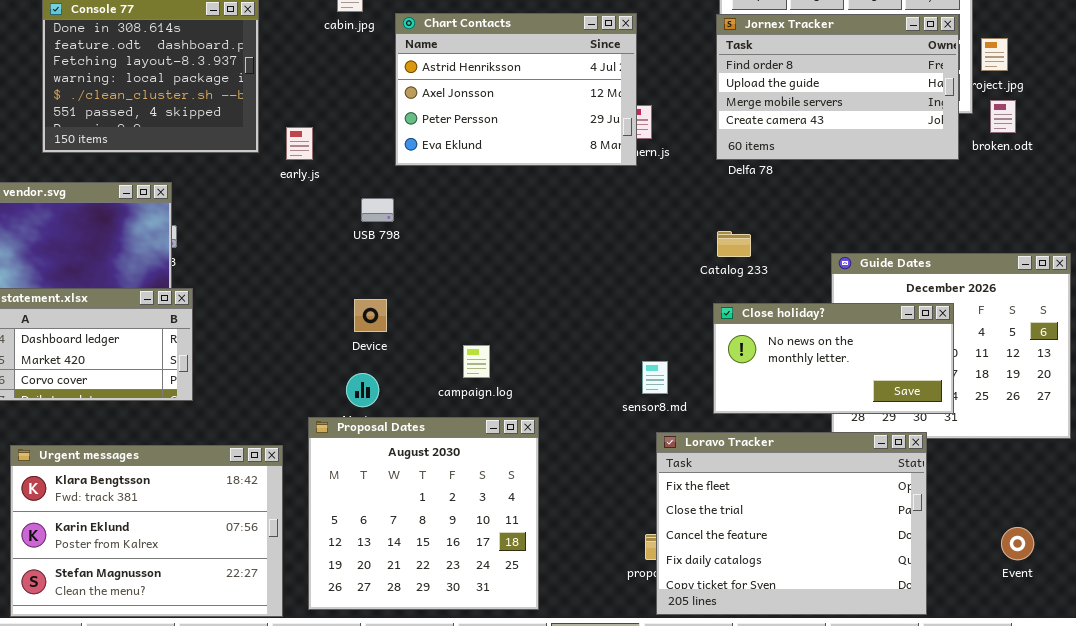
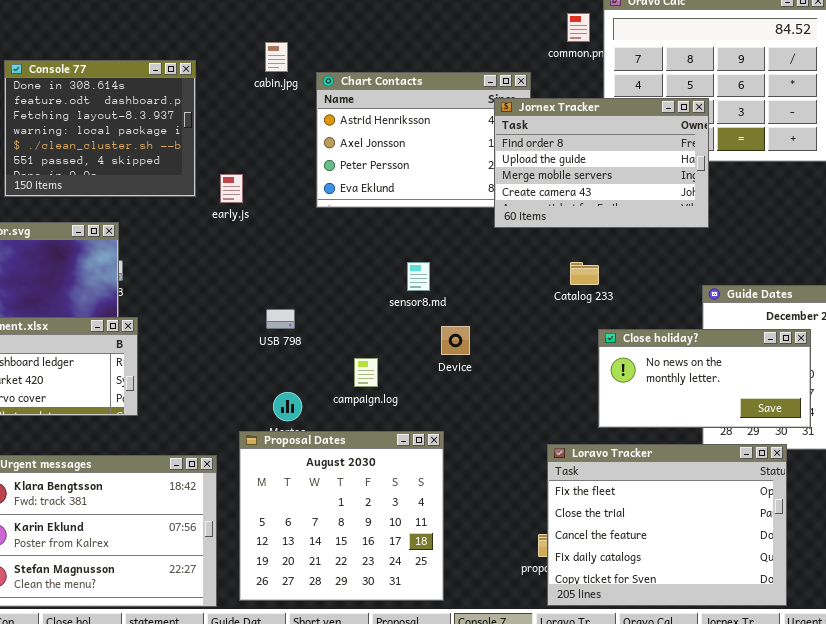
Jornex Tracker: [716,14,959,160] -> [494,98,709,228], moved
USB 798: [361,198,394,222] -> [266,309,295,329], moved
Catalog 233: [717,231,751,257] -> [570,262,599,285], moved
Device: [354,299,387,332] -> [441,326,470,355], moved
campaign.log: [463,345,490,378] -> [354,358,378,387], moved
sensor8.md: [642,361,668,394] -> [407,262,430,291], moved

